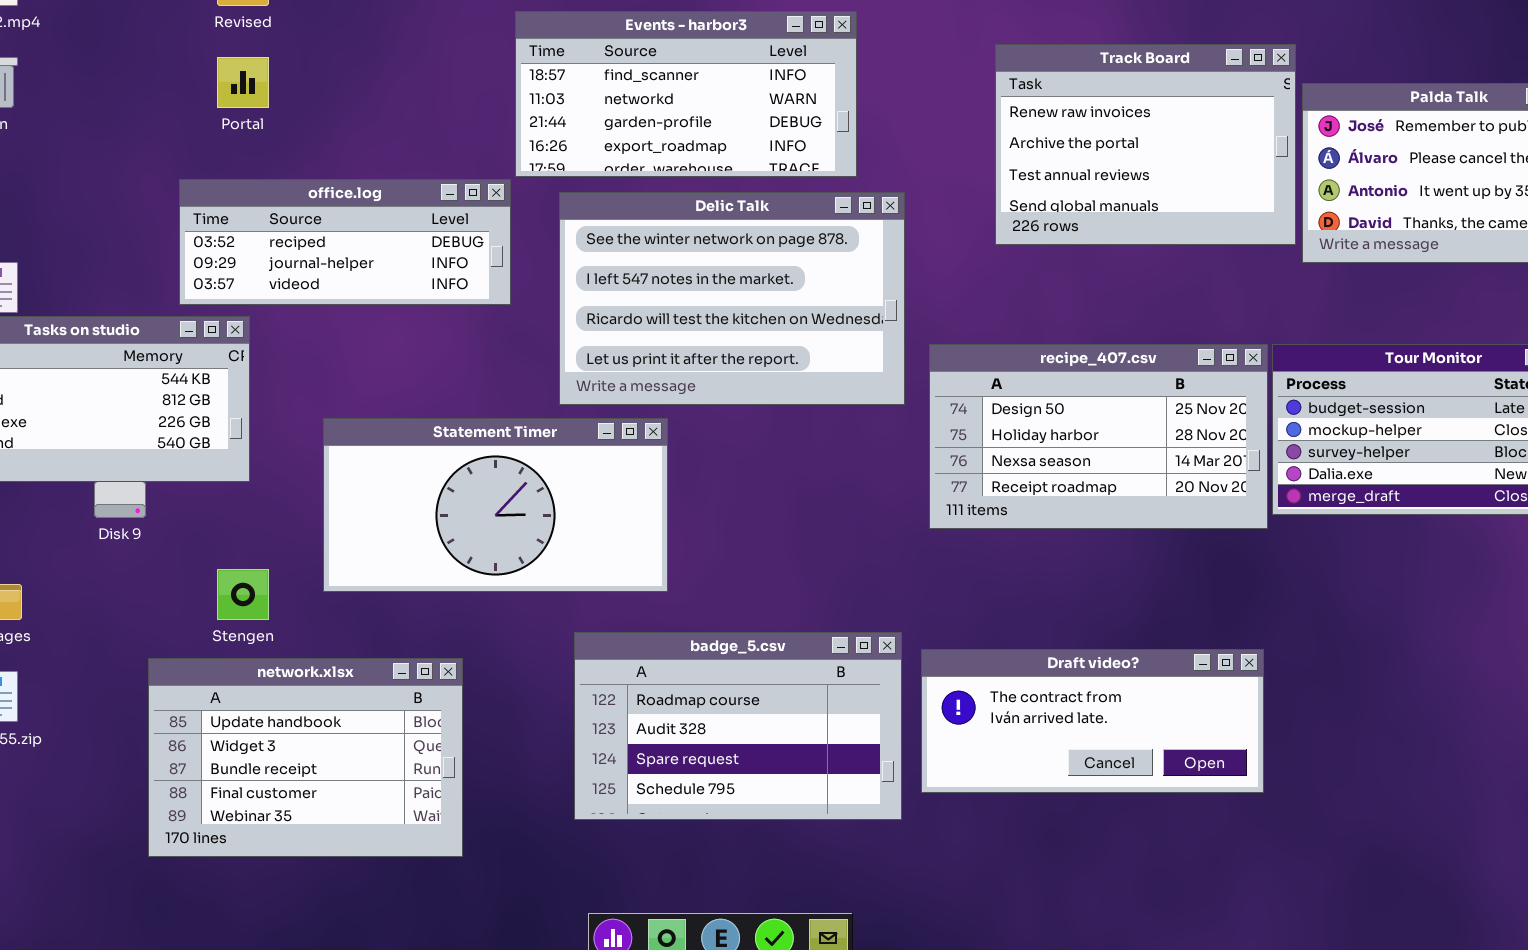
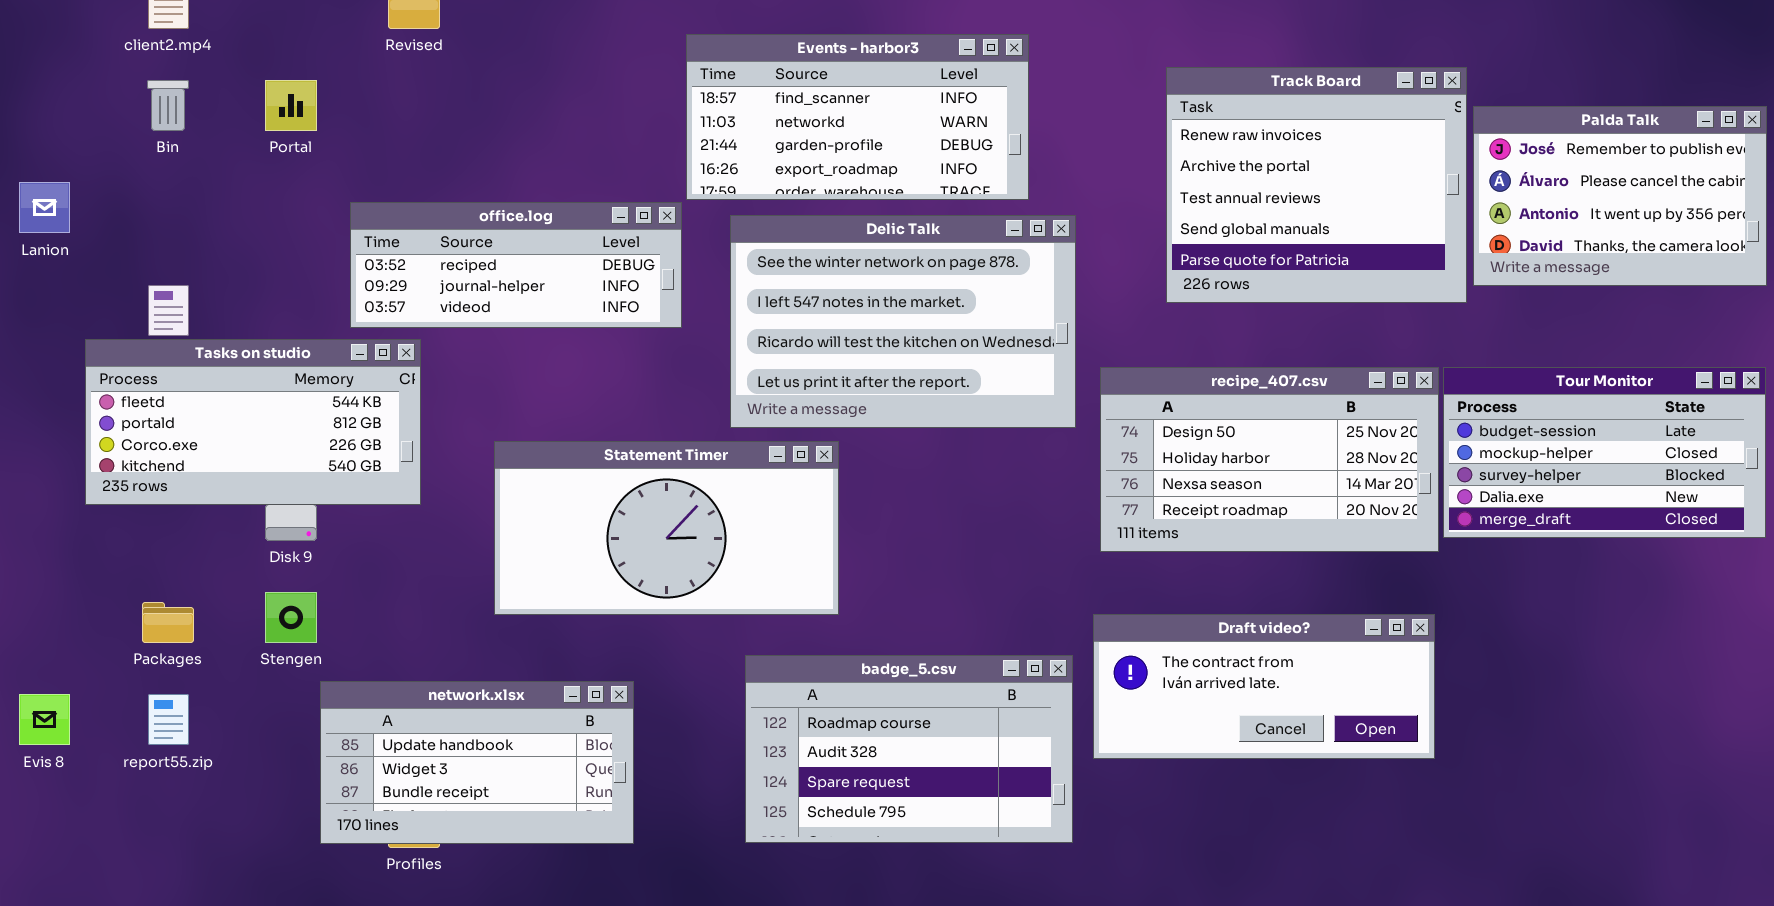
Track Board: [995,44,1296,245] -> [1166,67,1467,303], resized
Portal: [217,57,269,108] -> [265,80,317,131], moved
Stengen: [217,569,269,620] -> [265,592,317,643], moved
Draft video?: [921,649,1264,793] -> [1093,614,1435,759], moved
network.xlsx: [148,658,463,857] -> [320,681,634,844], resized

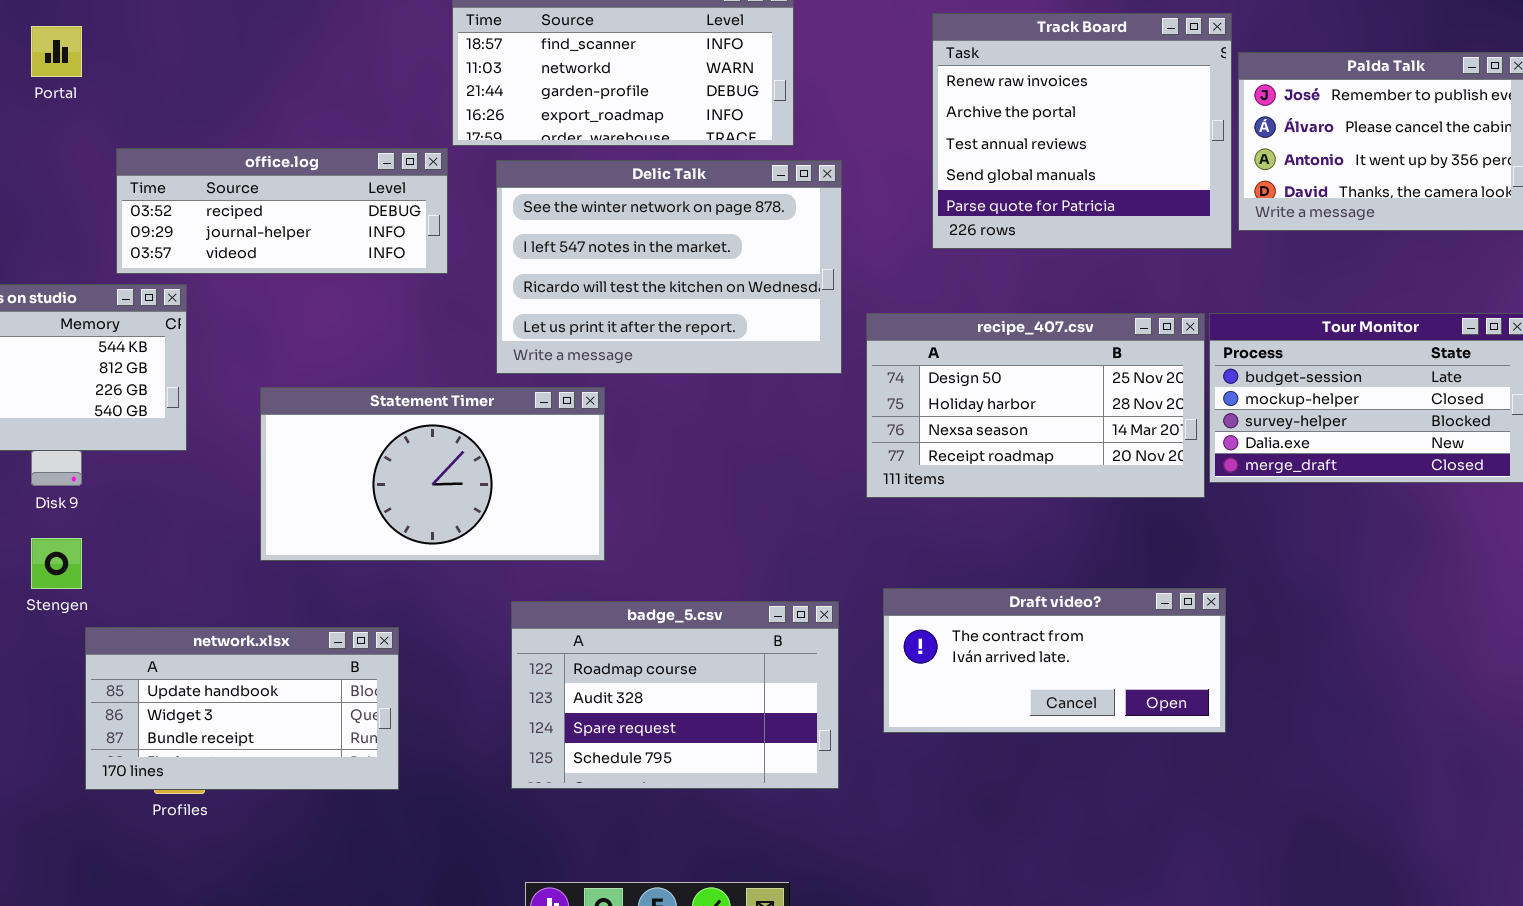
Draft video?: [1093,614,1435,759] -> [883,588,1226,733], moved

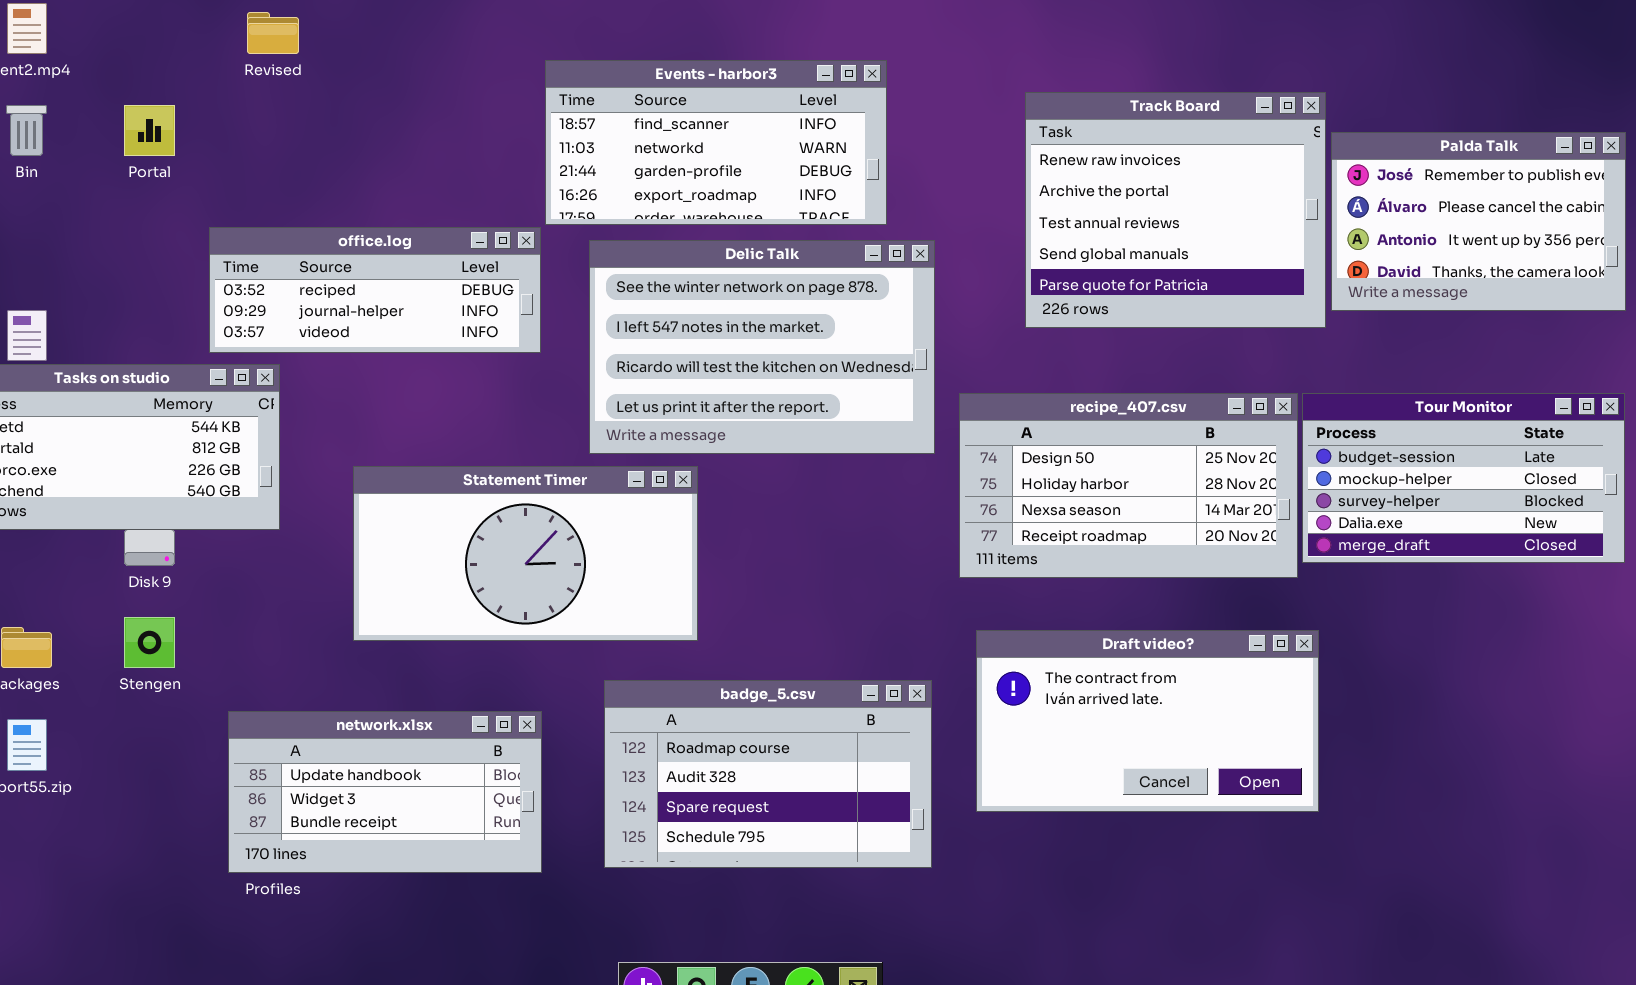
Draft video?: [883,588,1226,733] -> [976,630,1319,812], resized
network.xlsx: [85,627,399,790] -> [228,711,542,873], moved

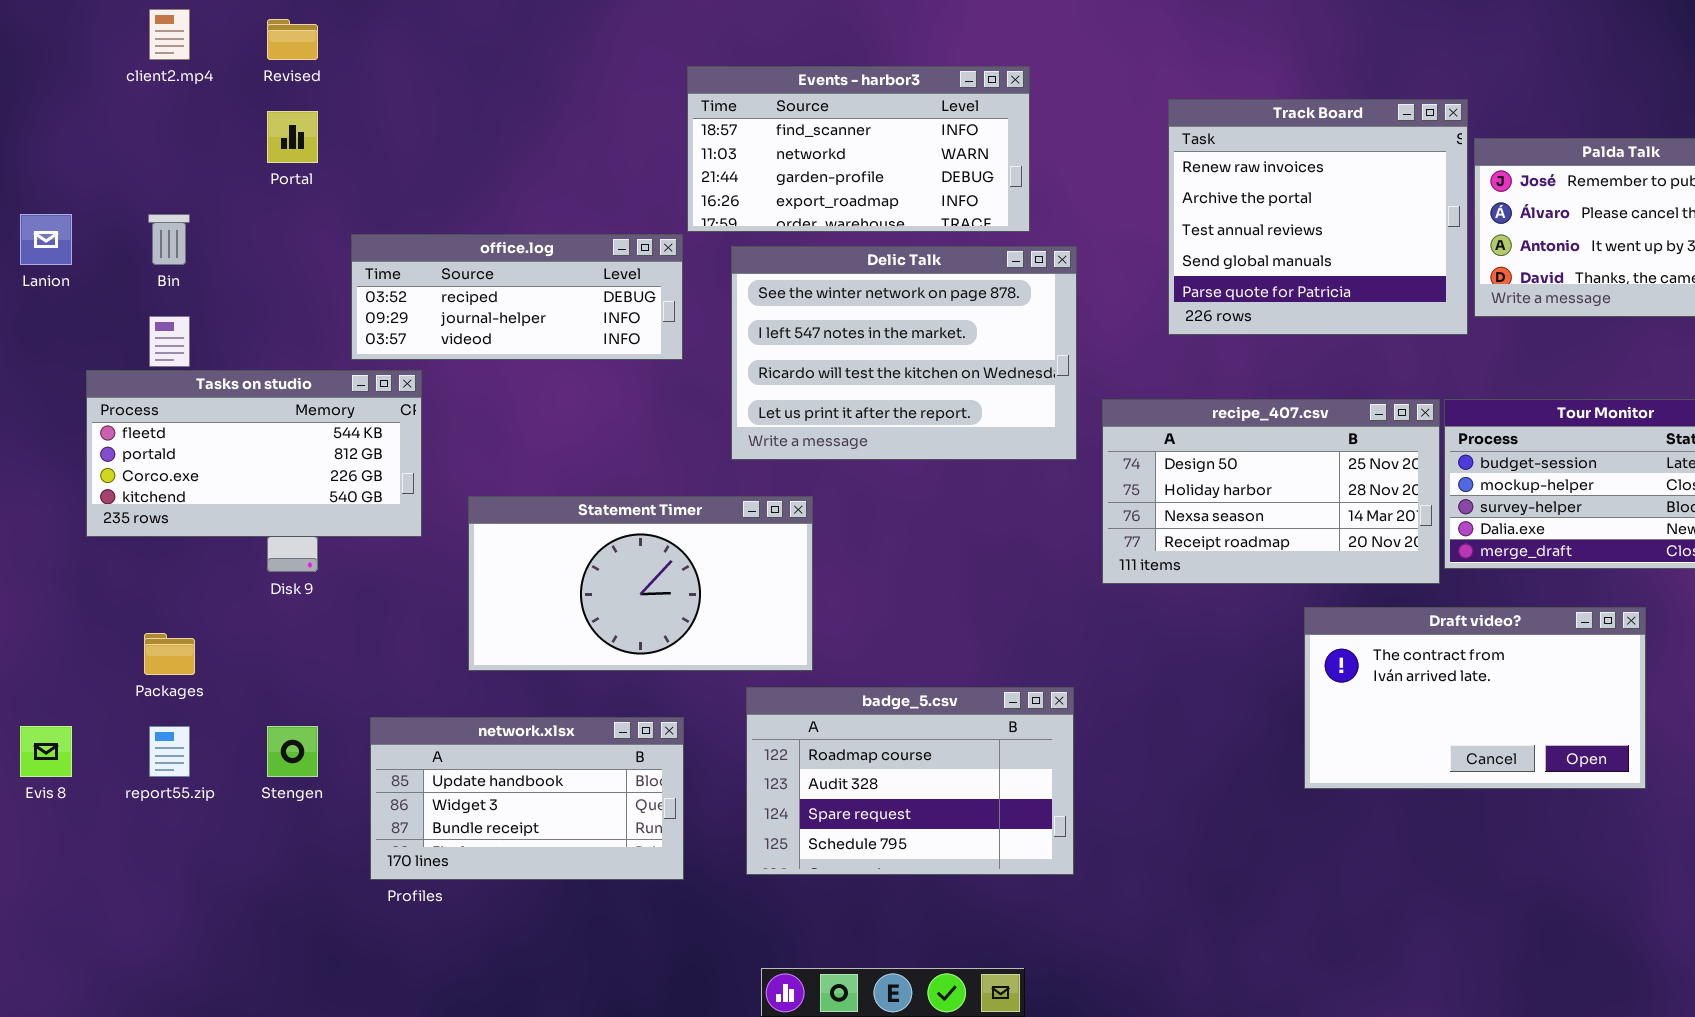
Revised: [247,12,299,54] -> [267,19,318,60], moved
Bin: [6,105,47,156] -> [148,214,190,265], moved
Statement Timer: [353,466,698,641] -> [468,496,813,671], moved
Stengen: [124,617,175,668] -> [267,726,318,777], moved
Draft video?: [976,630,1319,812] -> [1304,607,1646,789], moved

